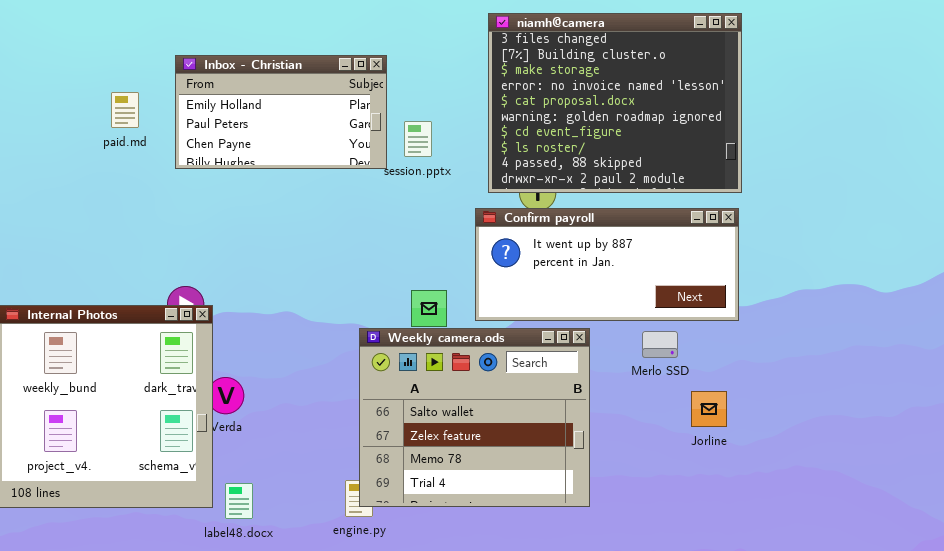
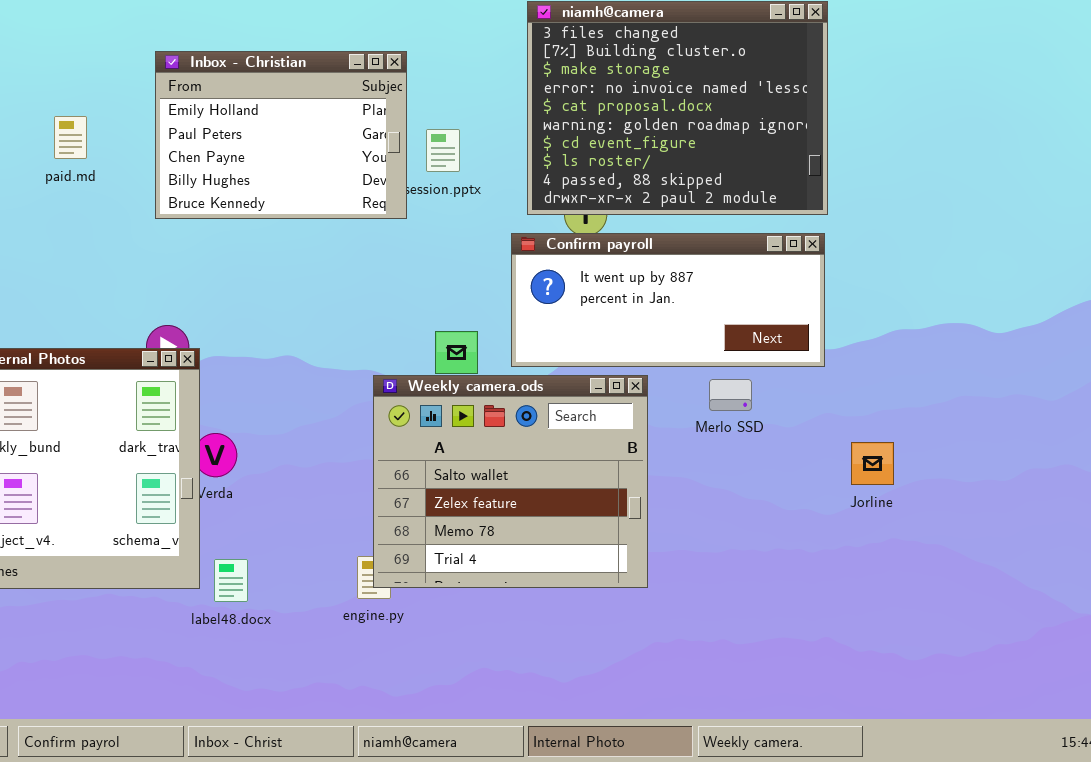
Inbox - Christian: [175,55,387,169] -> [155,51,407,219], resized
paid.md: [111,92,139,128] -> [54,116,87,159], moved
Jorline: [691,391,727,427] -> [851,442,894,485], moved

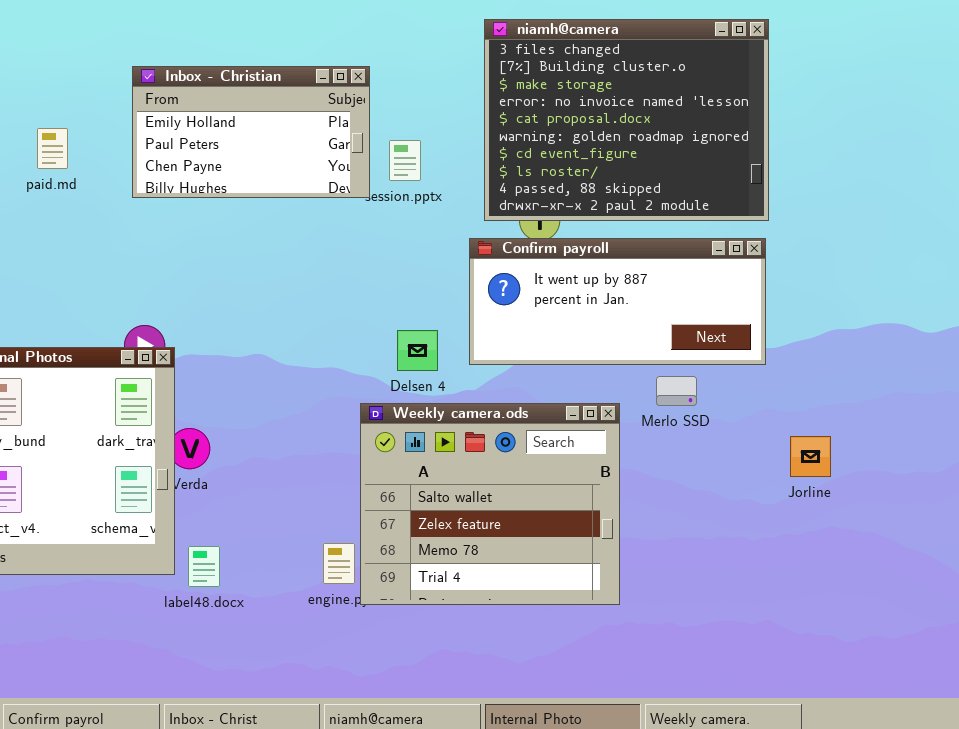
Inbox - Christian: [155,51,407,219] -> [132,66,370,198], resized
Weekly camera.ods: [373,375,648,588] -> [360,403,620,605], moved

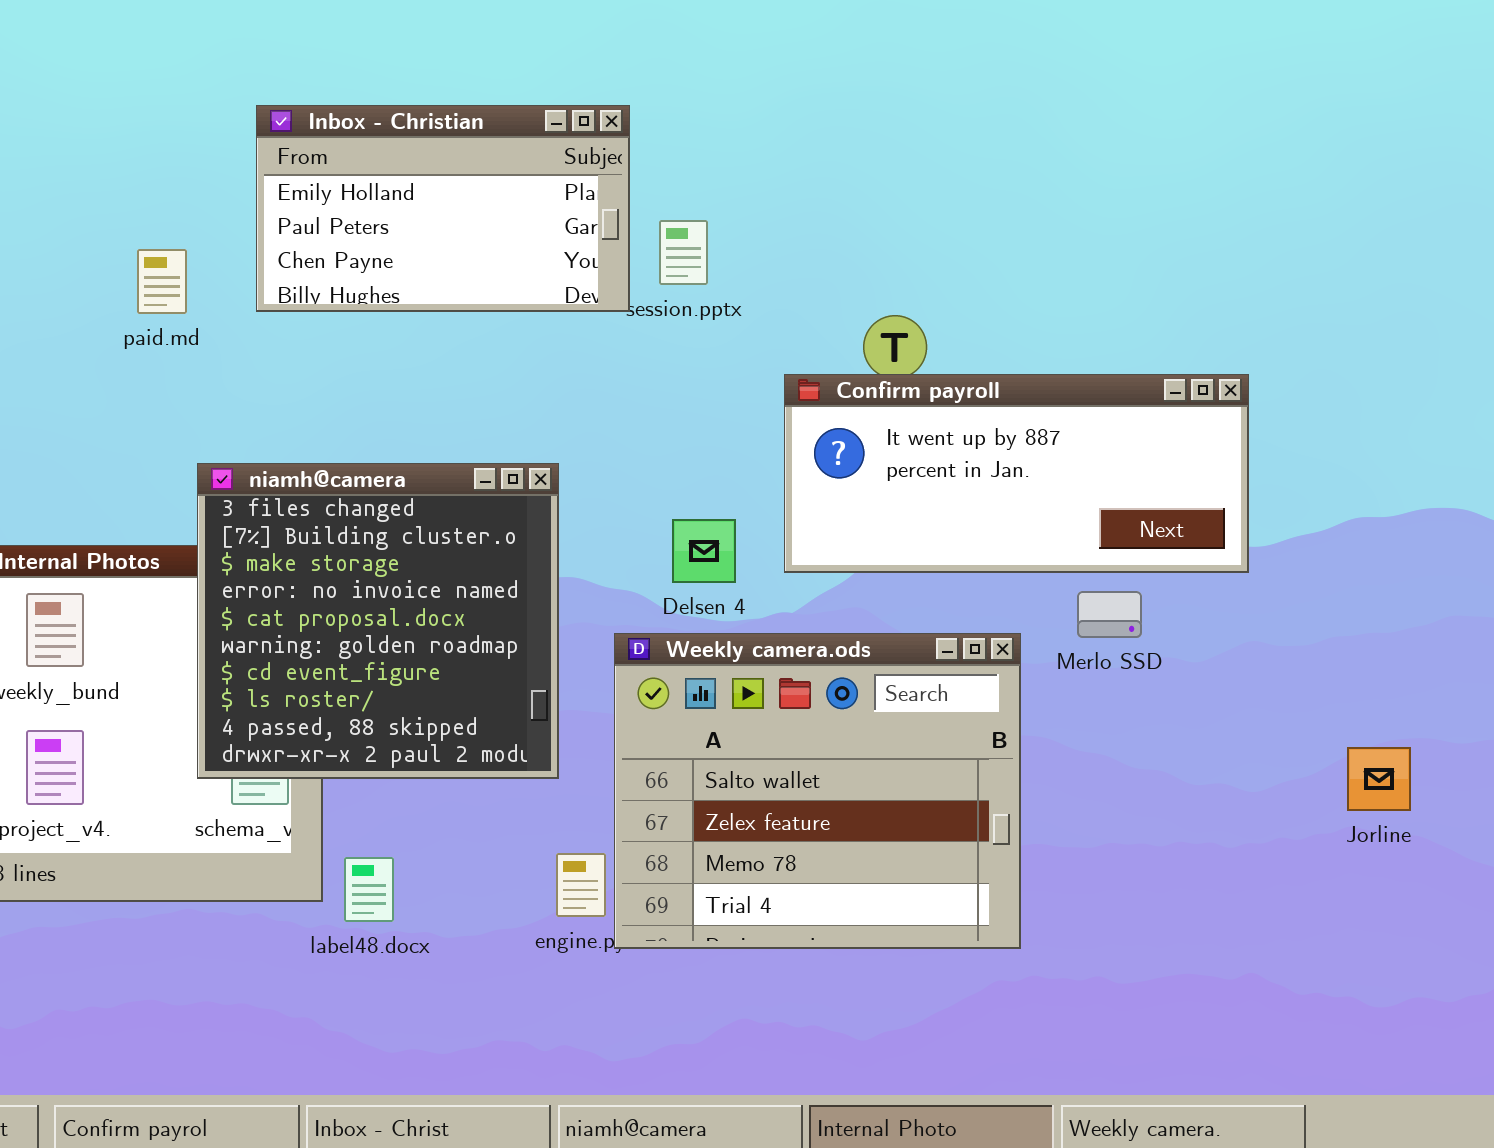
niamh@camera: [484,19,769,221] -> [197,463,559,779], moved, resized
paid.md: [37,128,68,169] -> [137,249,187,314], moved
Jorline: [790,436,831,477] -> [1347,747,1411,811], moved

